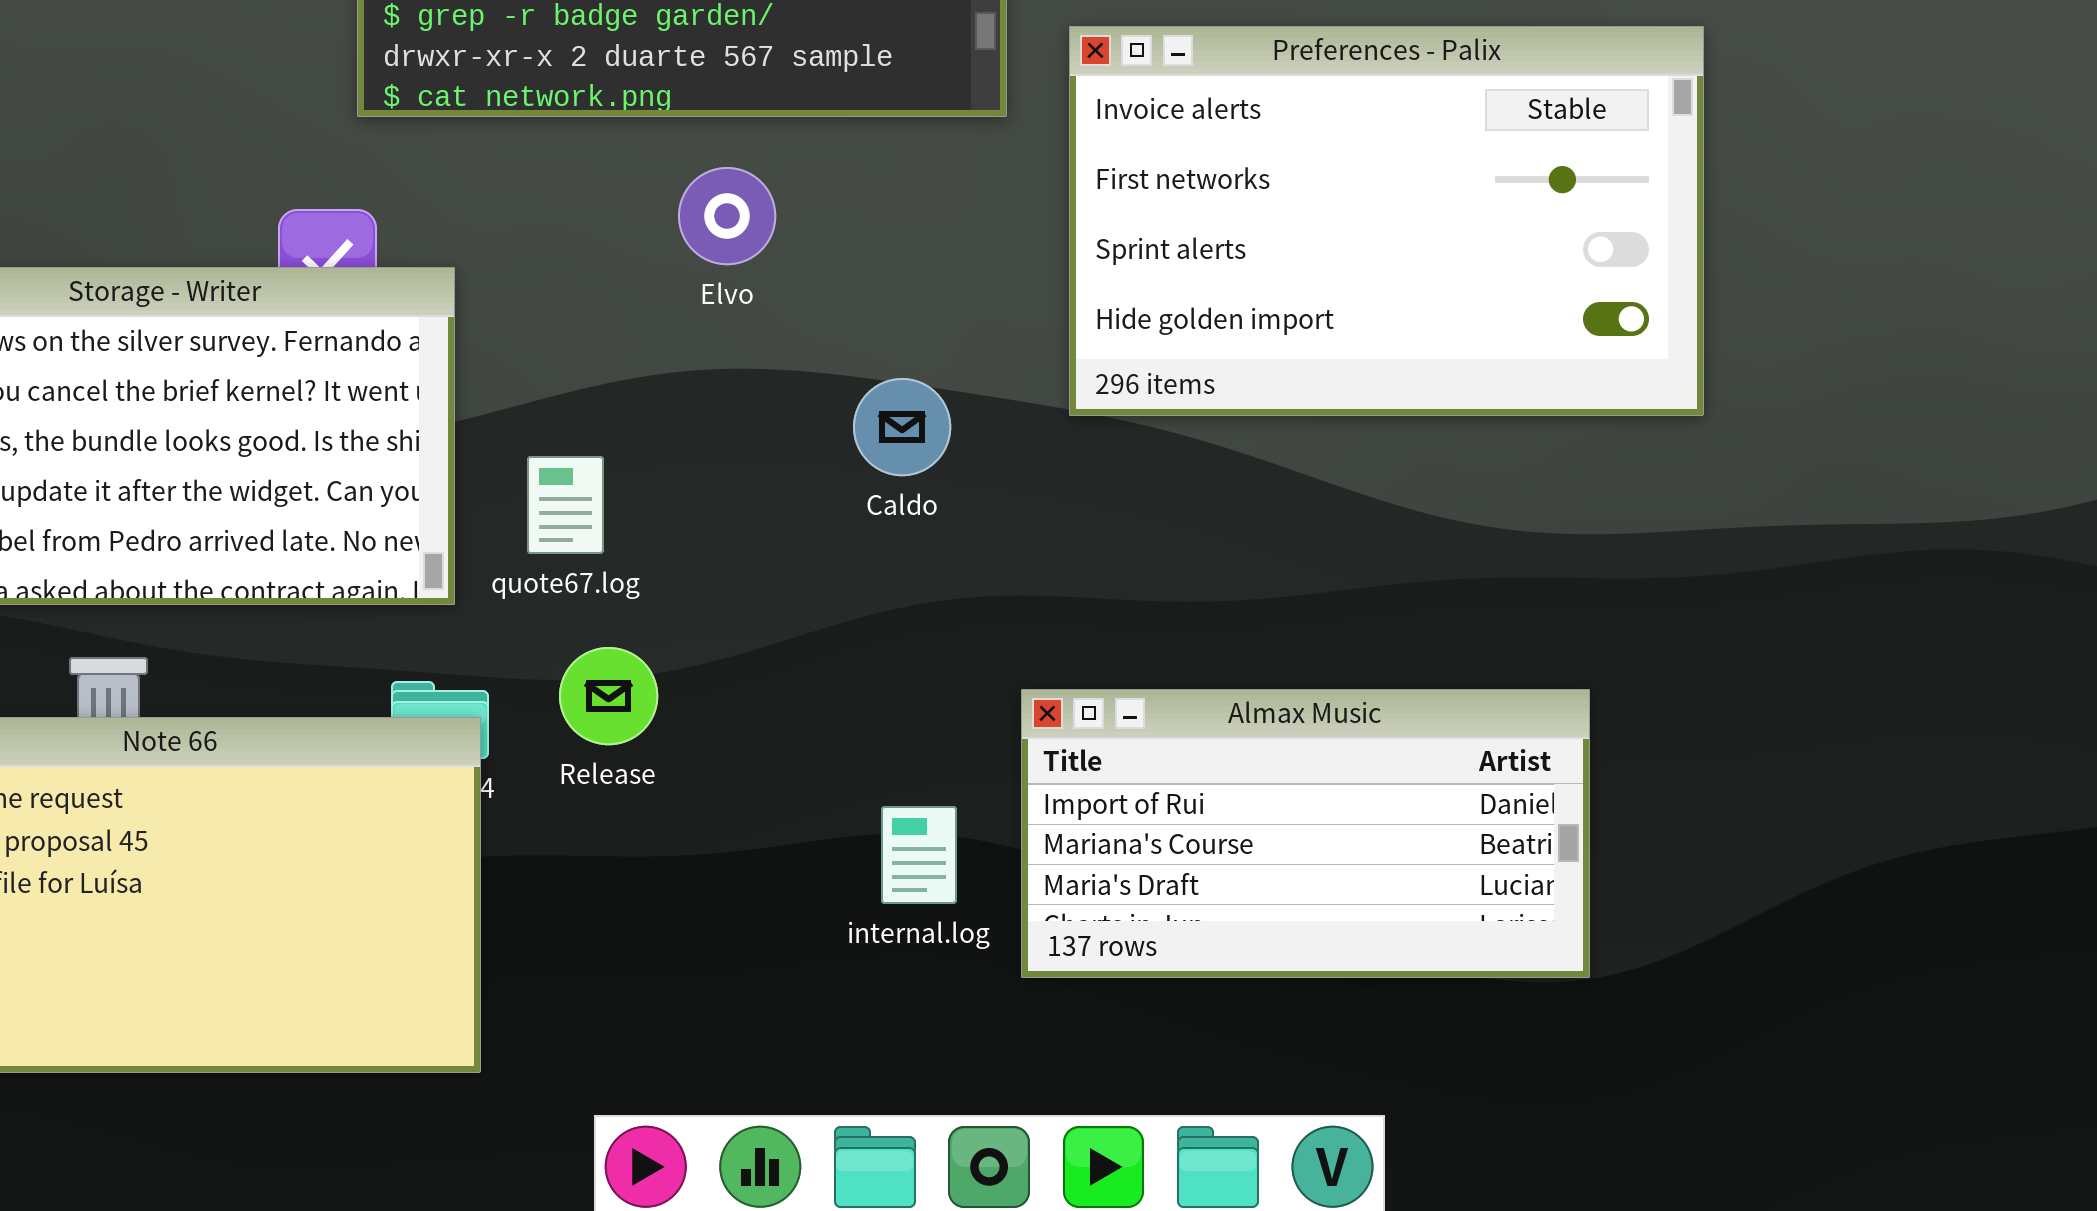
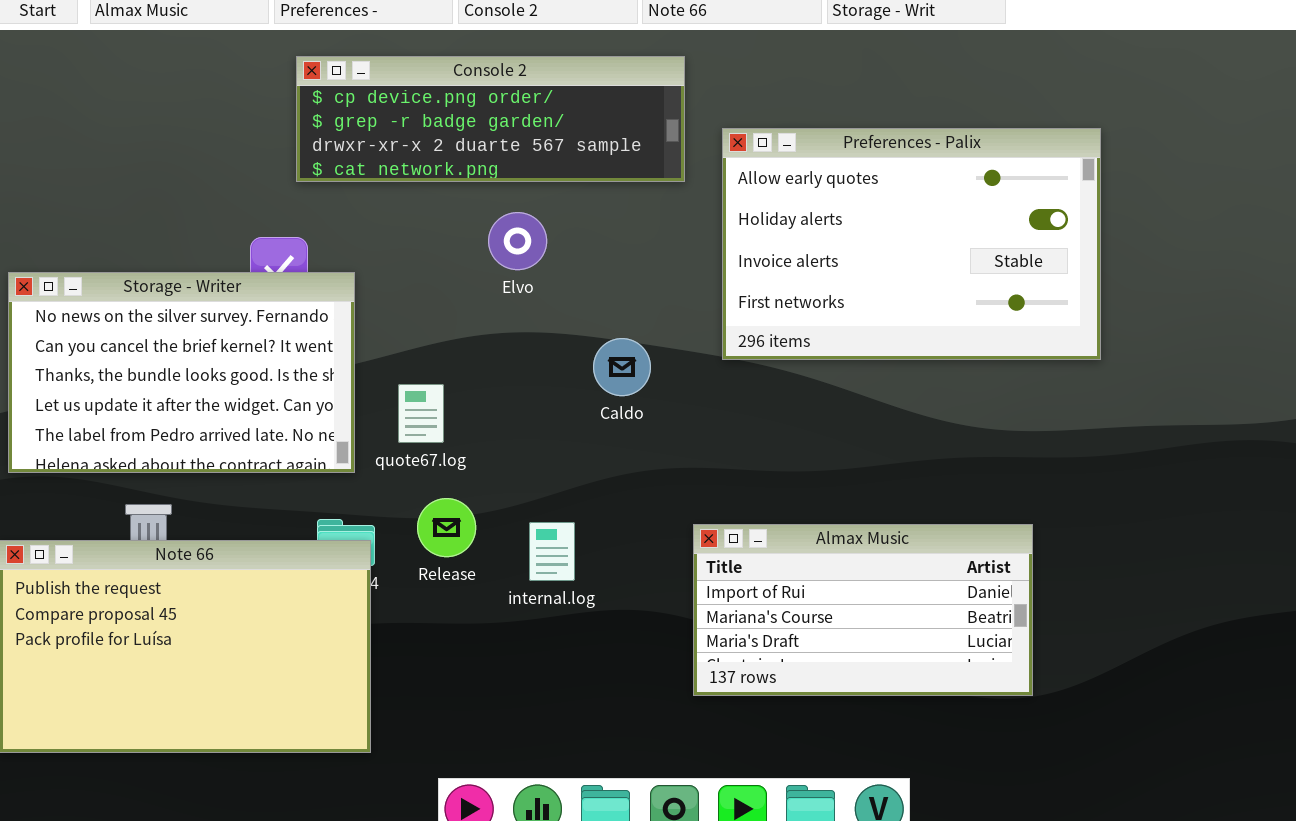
Preferences - Palix: [1069,26,1704,416] -> [722,128,1101,360], scrolled up 2 rows
internal.log: [881,806,957,904] -> [529,522,575,581], moved

